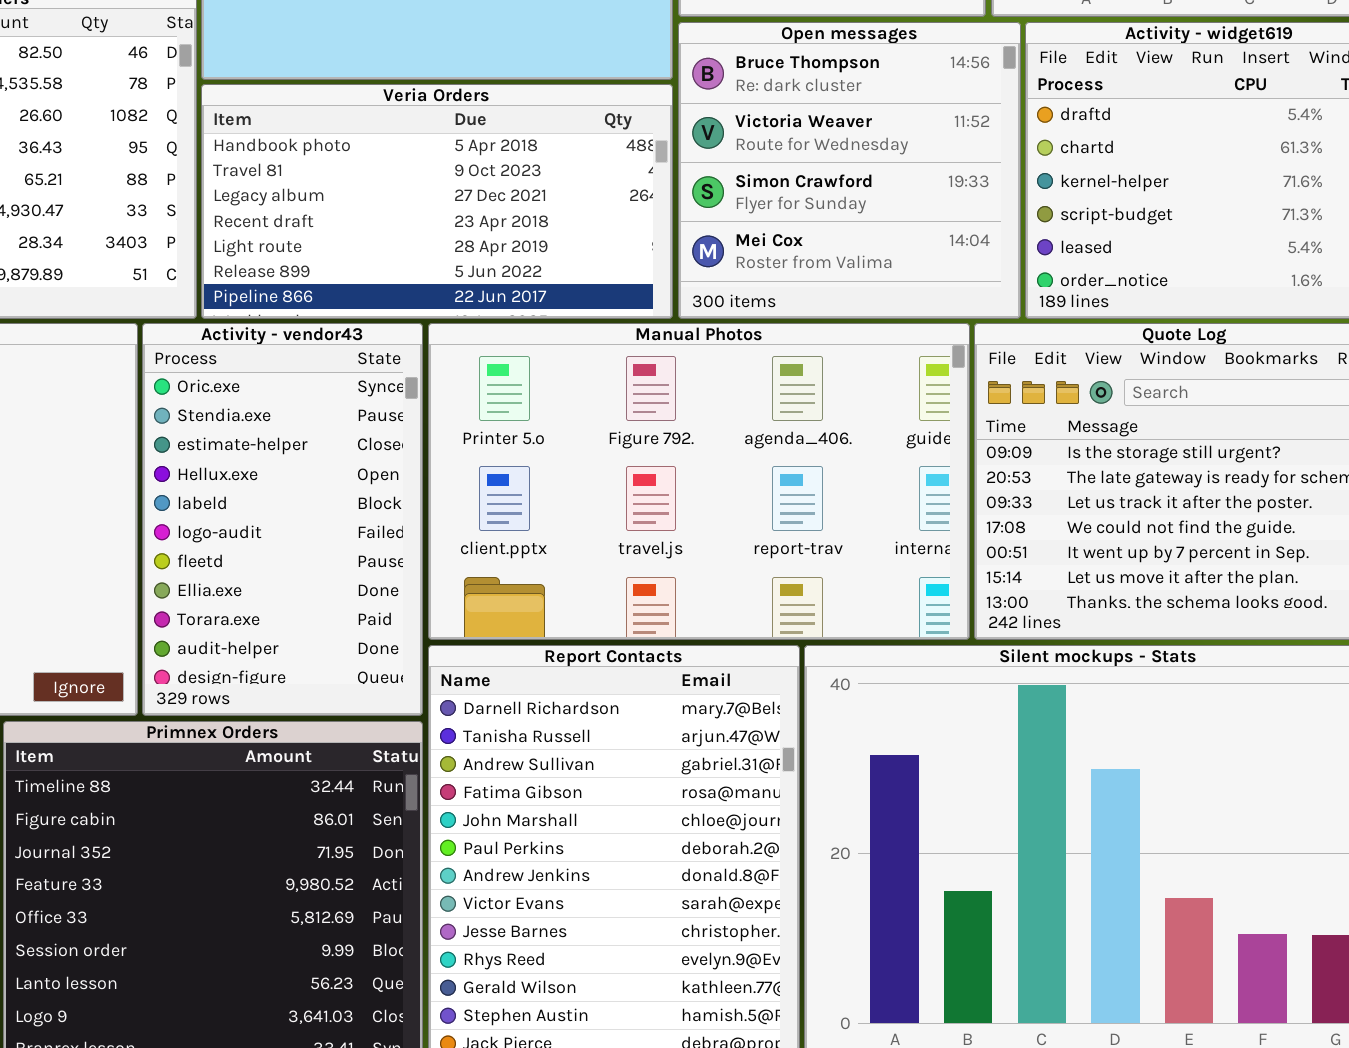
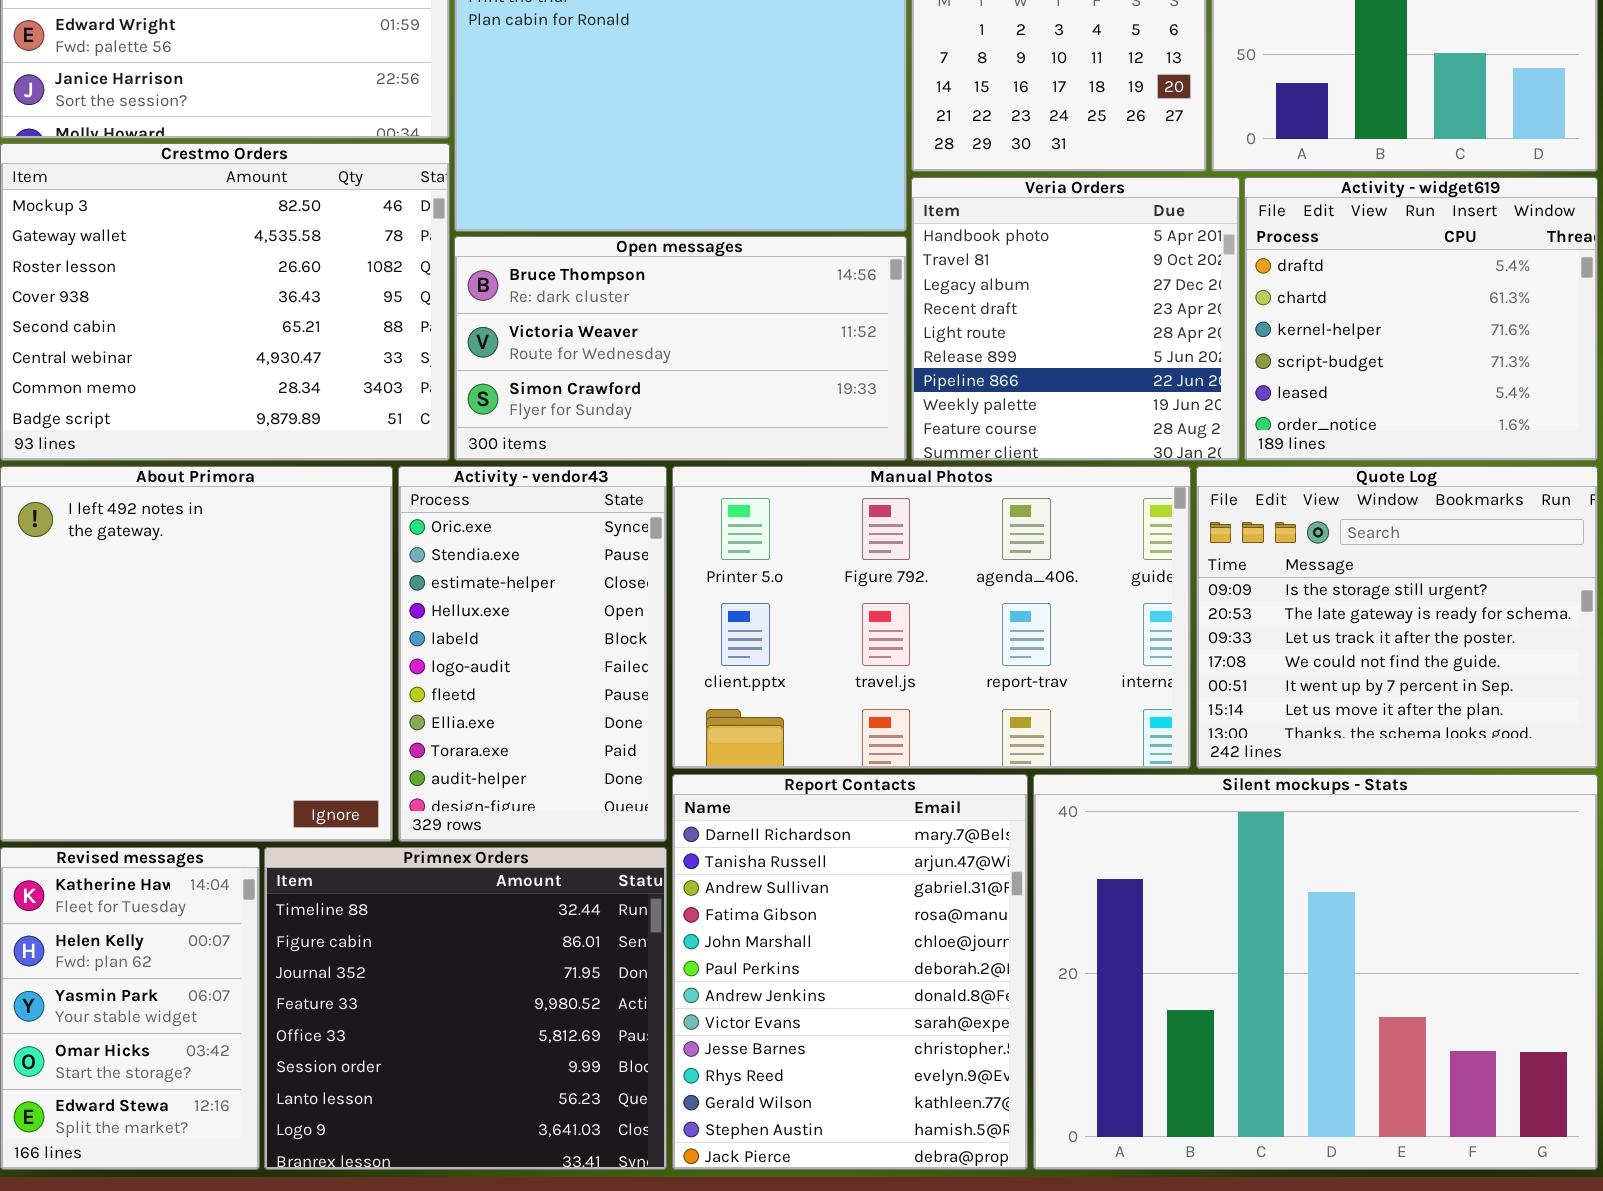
Open messages: [678,22,1021,319] -> [454,236,907,461], moved, resized
Veria Orders: [201,84,673,319] -> [911,177,1240,461], moved, resized

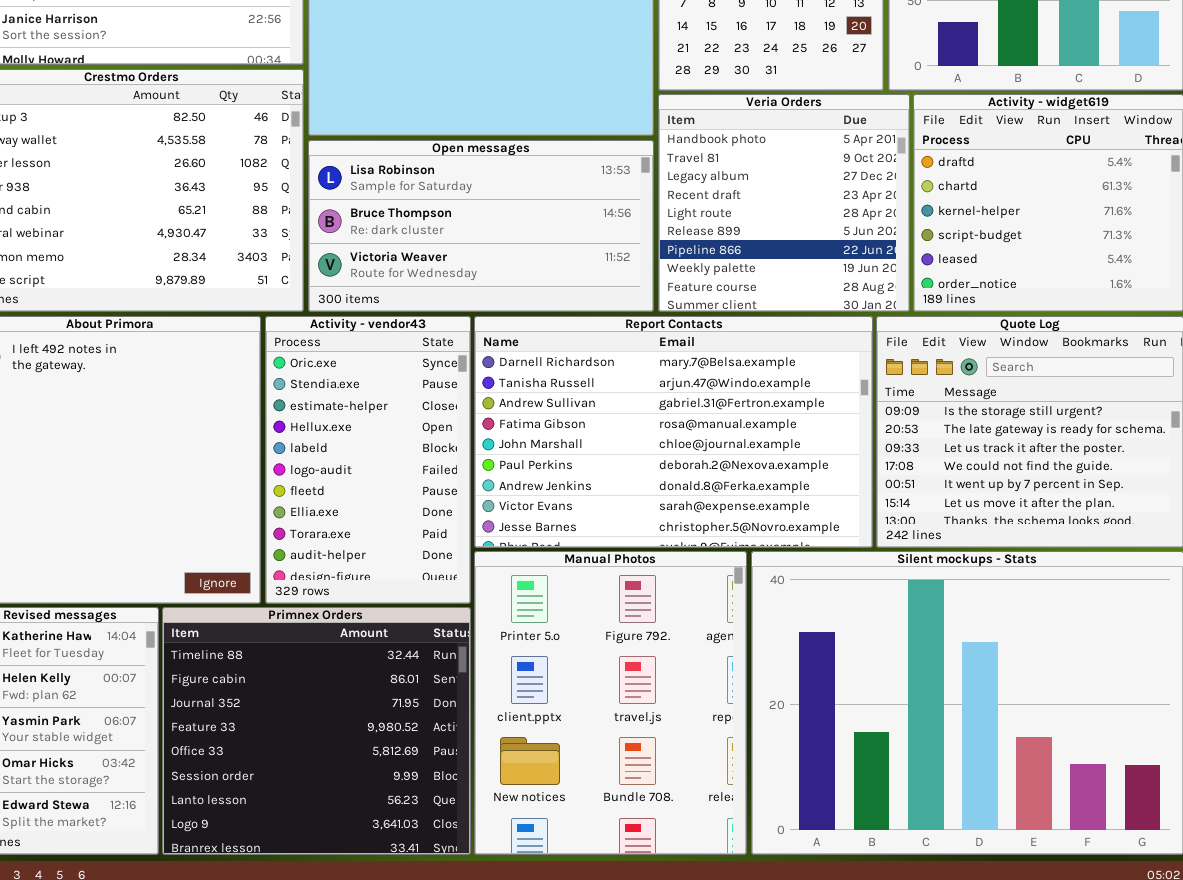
Open messages: [454,236,907,461] -> [308,140,654,312], scrolled up 1 row
Manual Photos: [672,466,1191,769] -> [474,551,747,855], moved, resized
Report Contacts: [672,774,1028,1170] -> [474,316,873,548], moved, resized

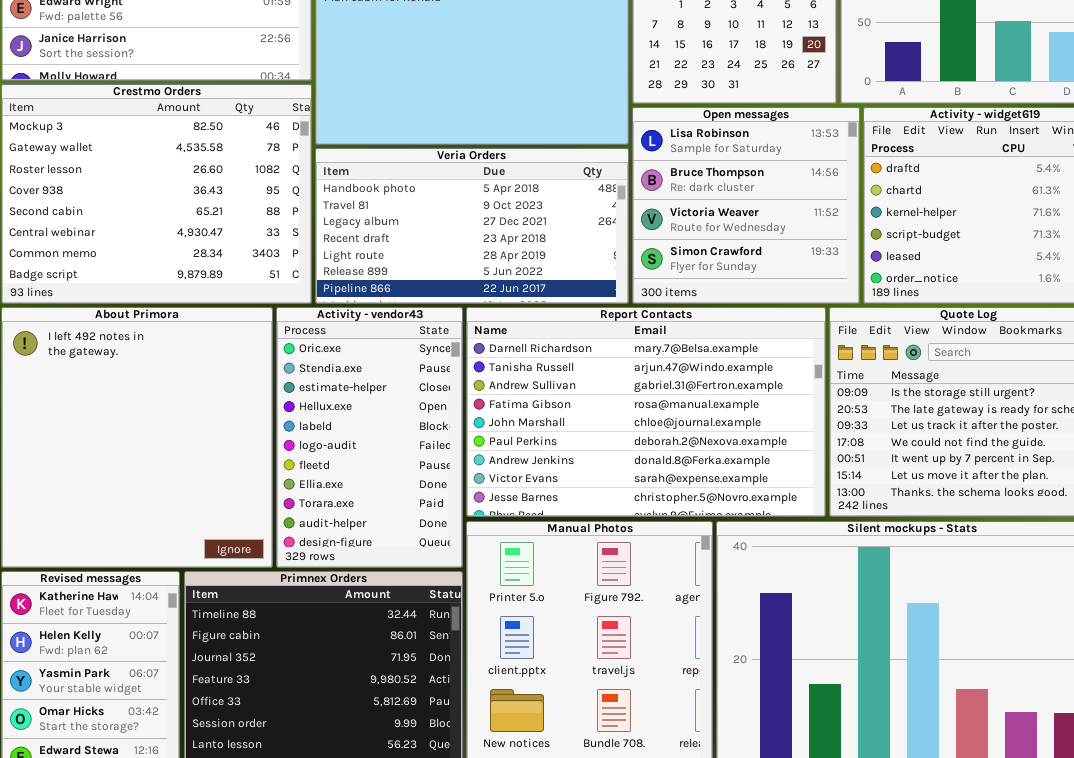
Veria Orders: [658,94,910,312] -> [315,148,629,304], moved, resized
Open messages: [308,140,654,312] -> [632,107,860,304], moved, resized

